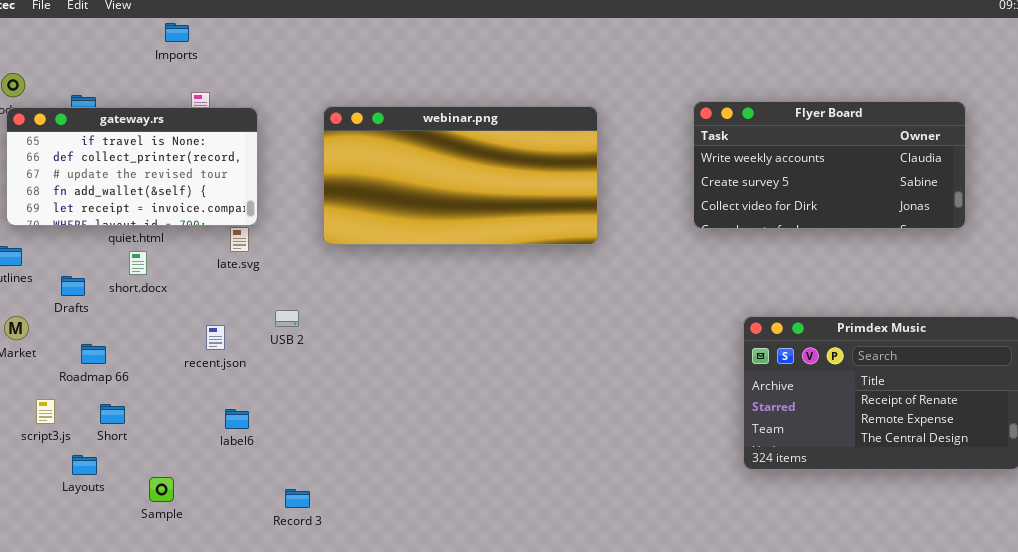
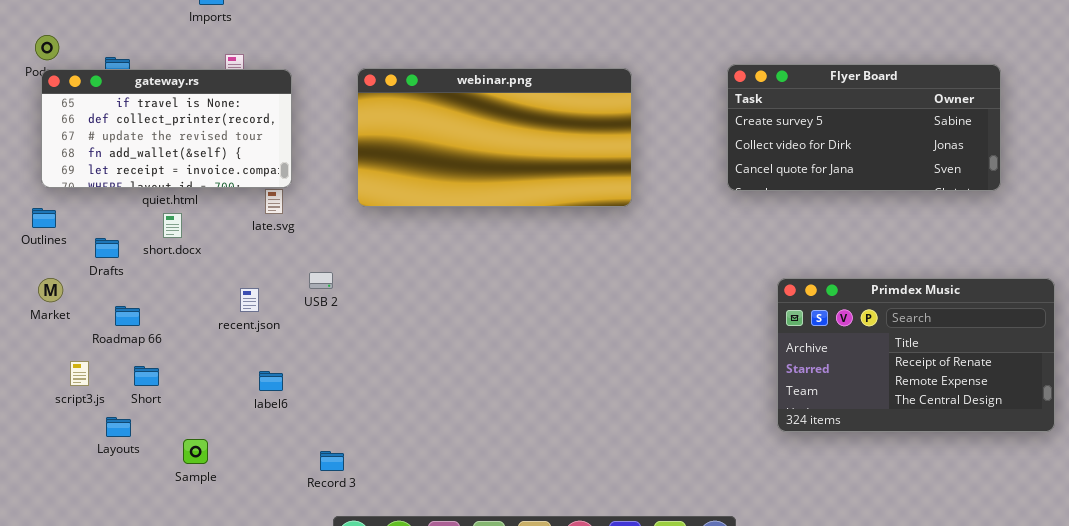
Flyer Board: [693,101,966,229] -> [727,64,1001,191], scrolled down 1 row

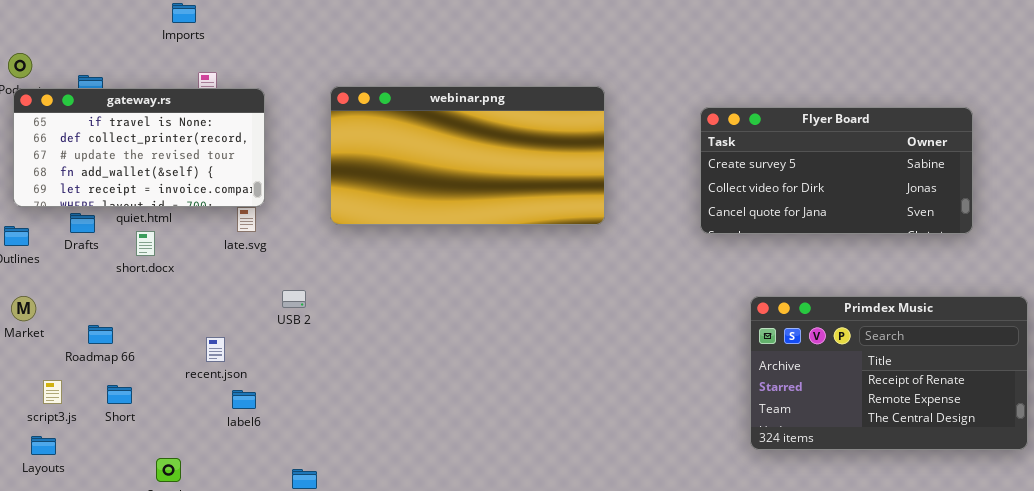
Flyer Board: [727,64,1001,191] -> [700,107,973,234], moved
Drafts: [95,238,119,258] -> [70,213,95,233], moved
recent.json: [240,288,259,312] -> [206,337,225,362], moved
Layouts: [106,417,131,437] -> [31,436,56,455], moved

